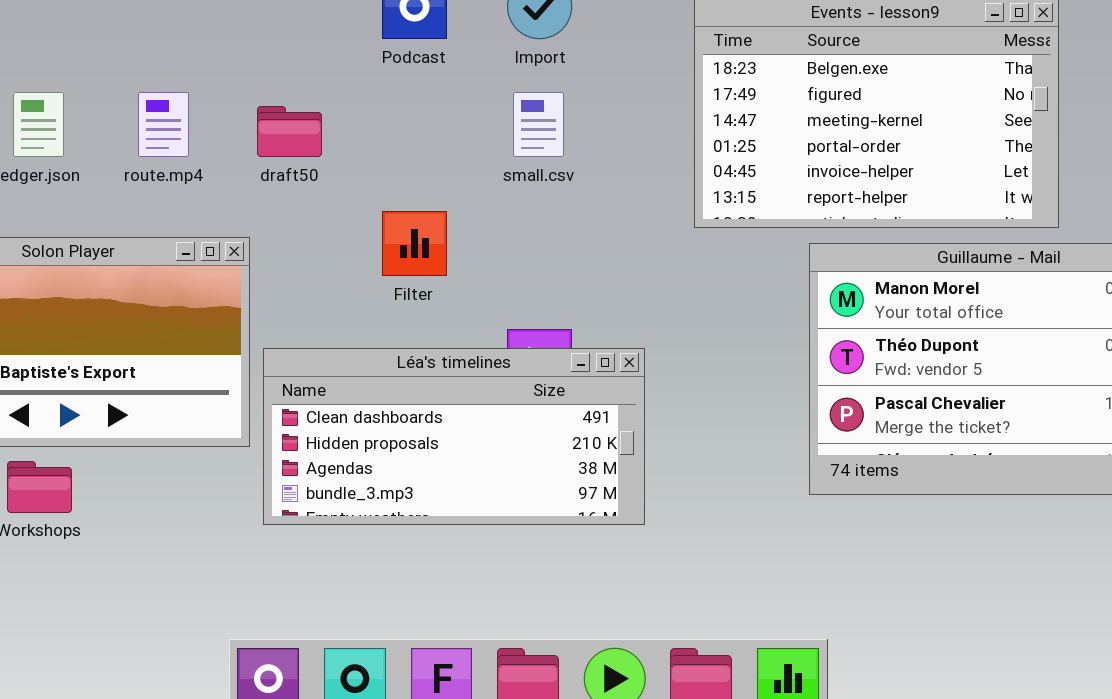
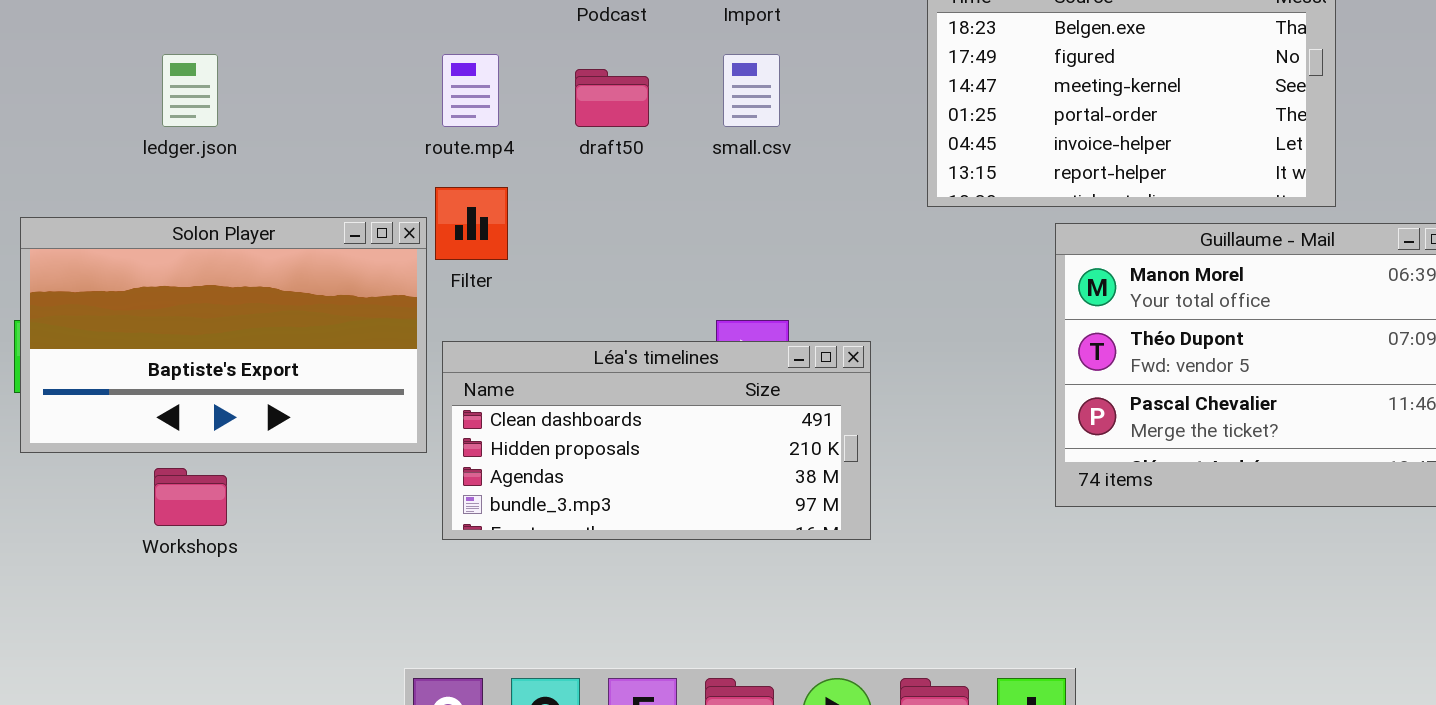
route.mp4: [138,92,189,157] -> [442,54,499,127], moved
draft50: [257,106,322,157] -> [575,69,649,127], moved
Filter: [382,211,447,276] -> [435,187,508,260], moved

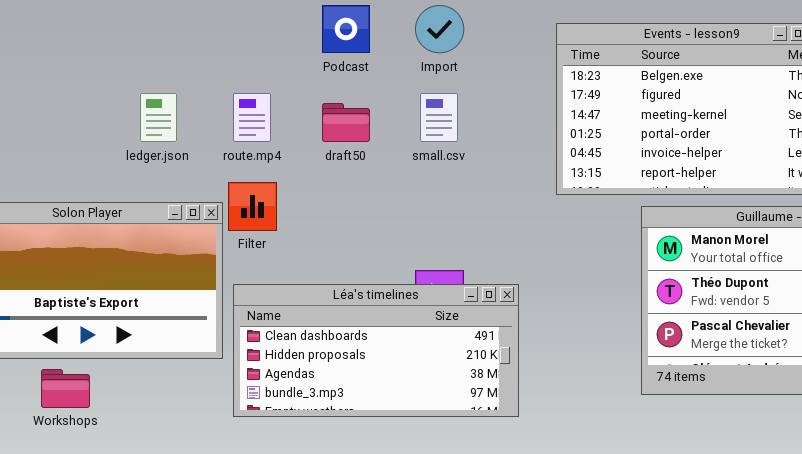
ledger.json: [162,54,218,127] -> [140,93,177,142], moved

